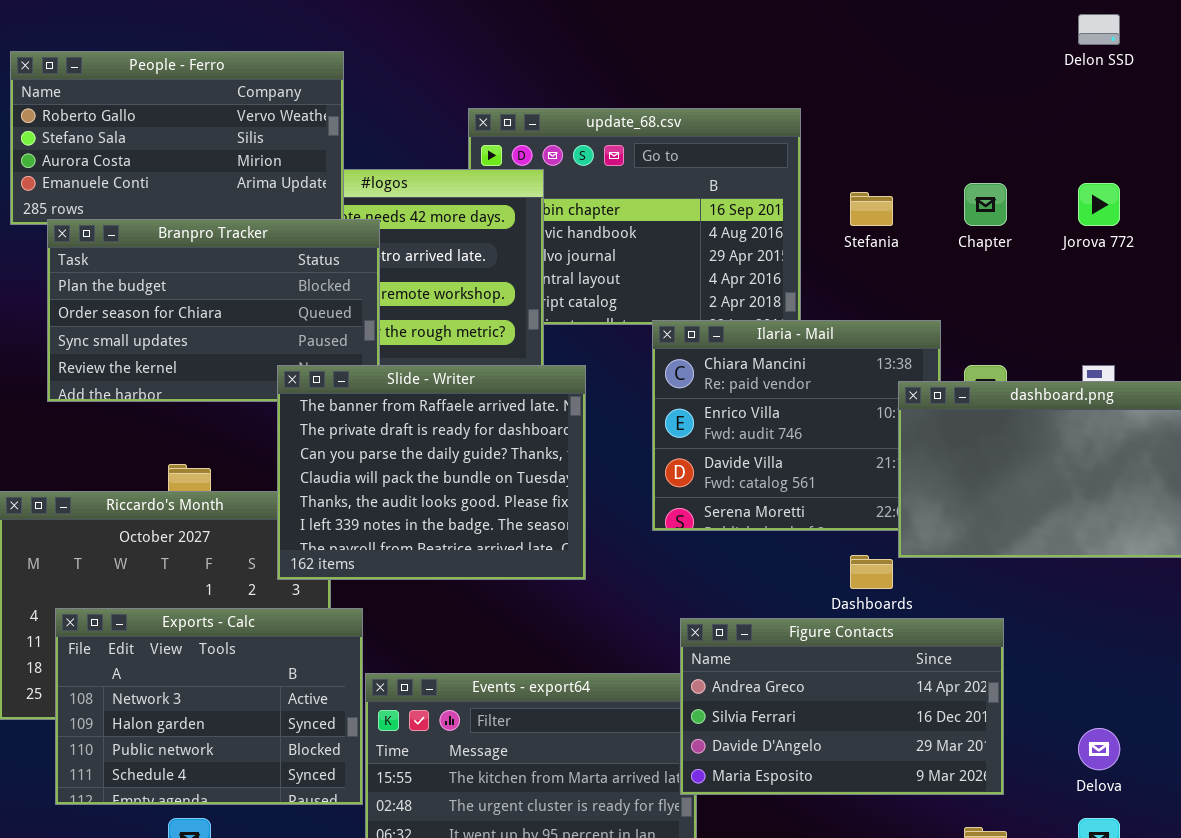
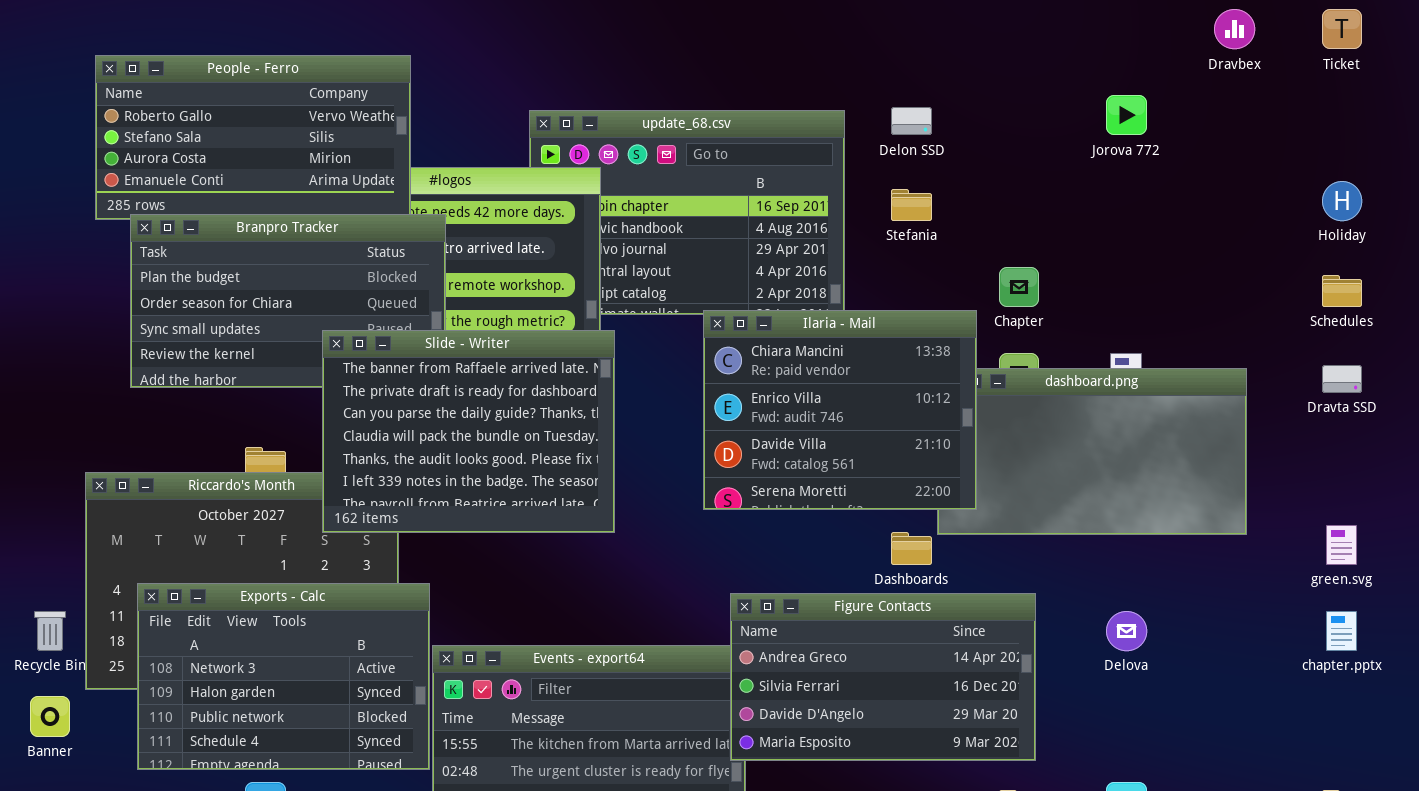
Delon SSD: [1078,14,1120,45] -> [891,107,932,135], moved
Chapter: [964,183,1007,226] -> [999,267,1039,307], moved
Jorova 772: [1078,183,1120,226] -> [1106,95,1147,135], moved
Ilaria - Mail: [652,320,941,531] -> [703,310,977,510], raised
Slide - Writer: [277,365,586,580] -> [322,330,615,533], moved
Delova: [1078,728,1120,770] -> [1106,611,1147,651], moved

